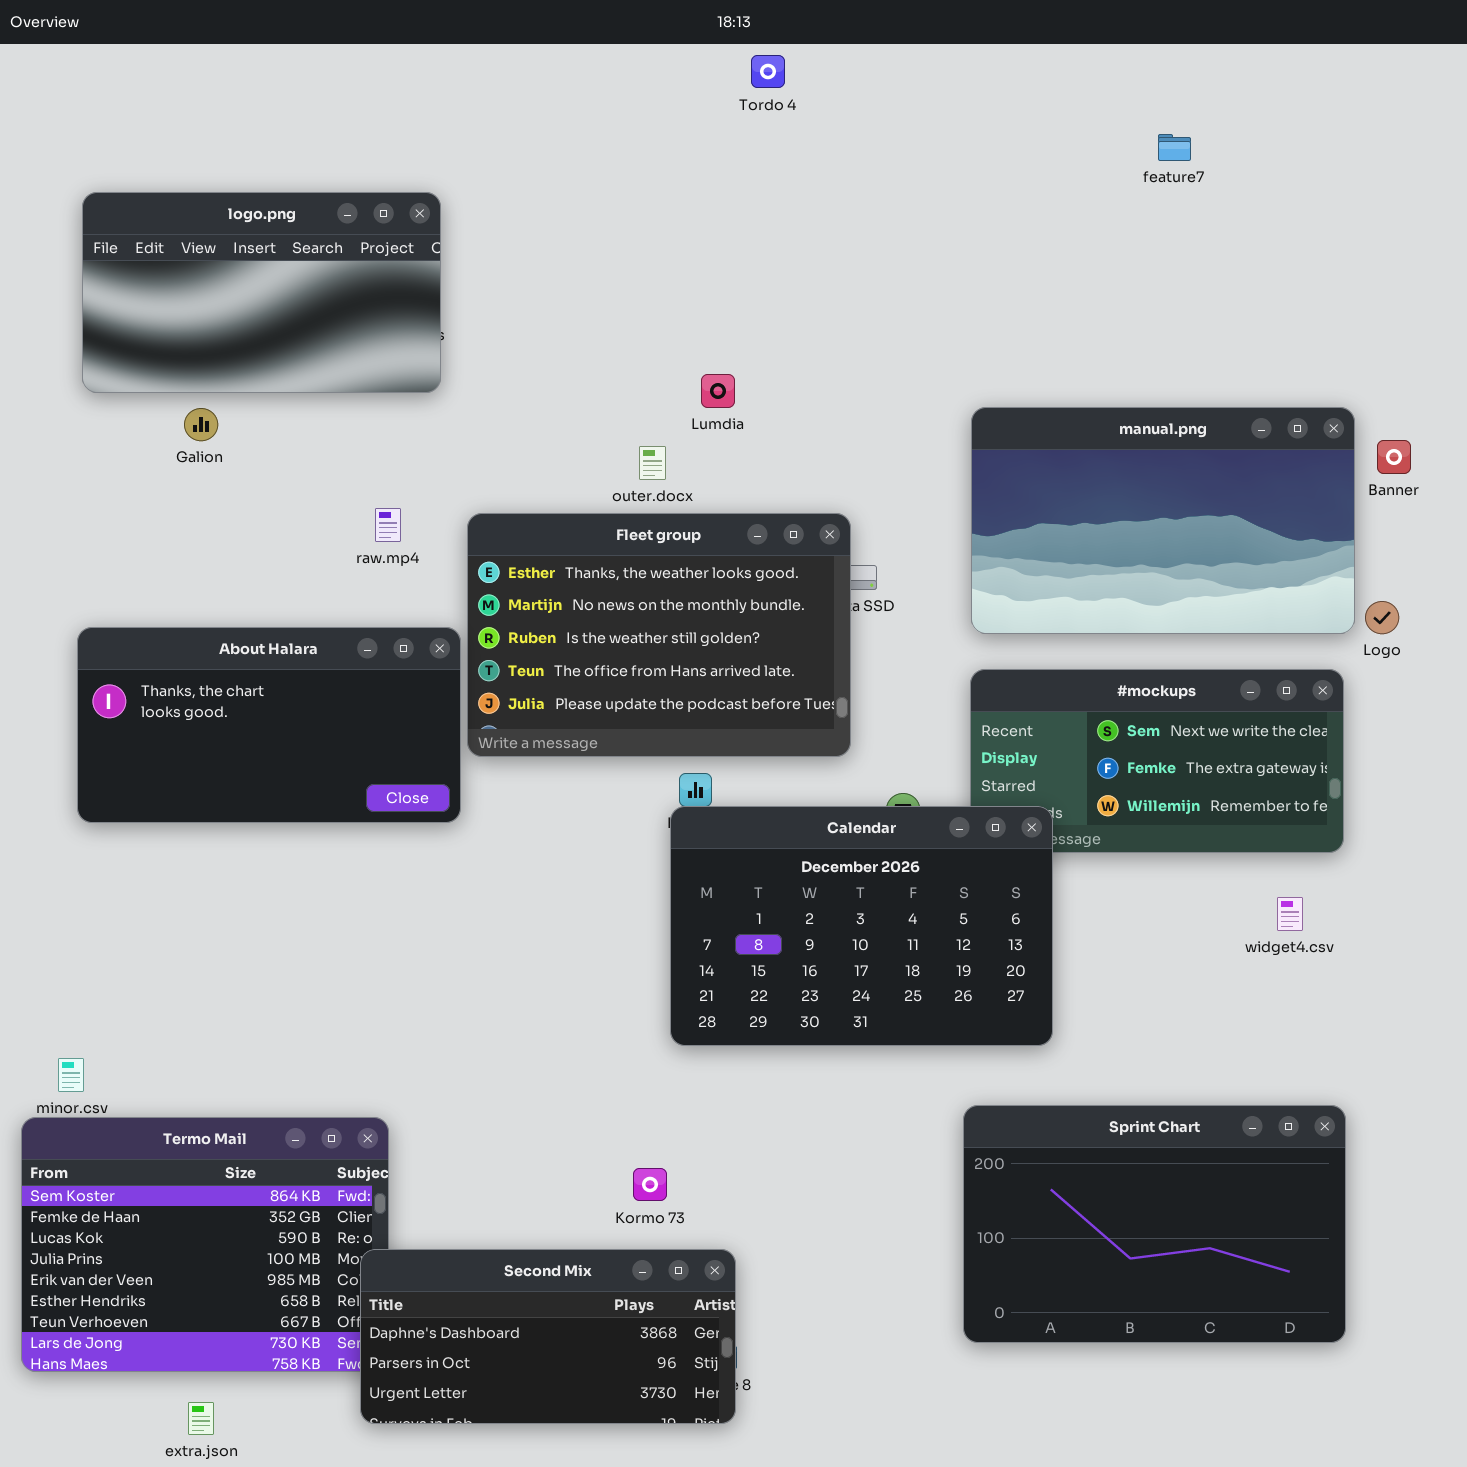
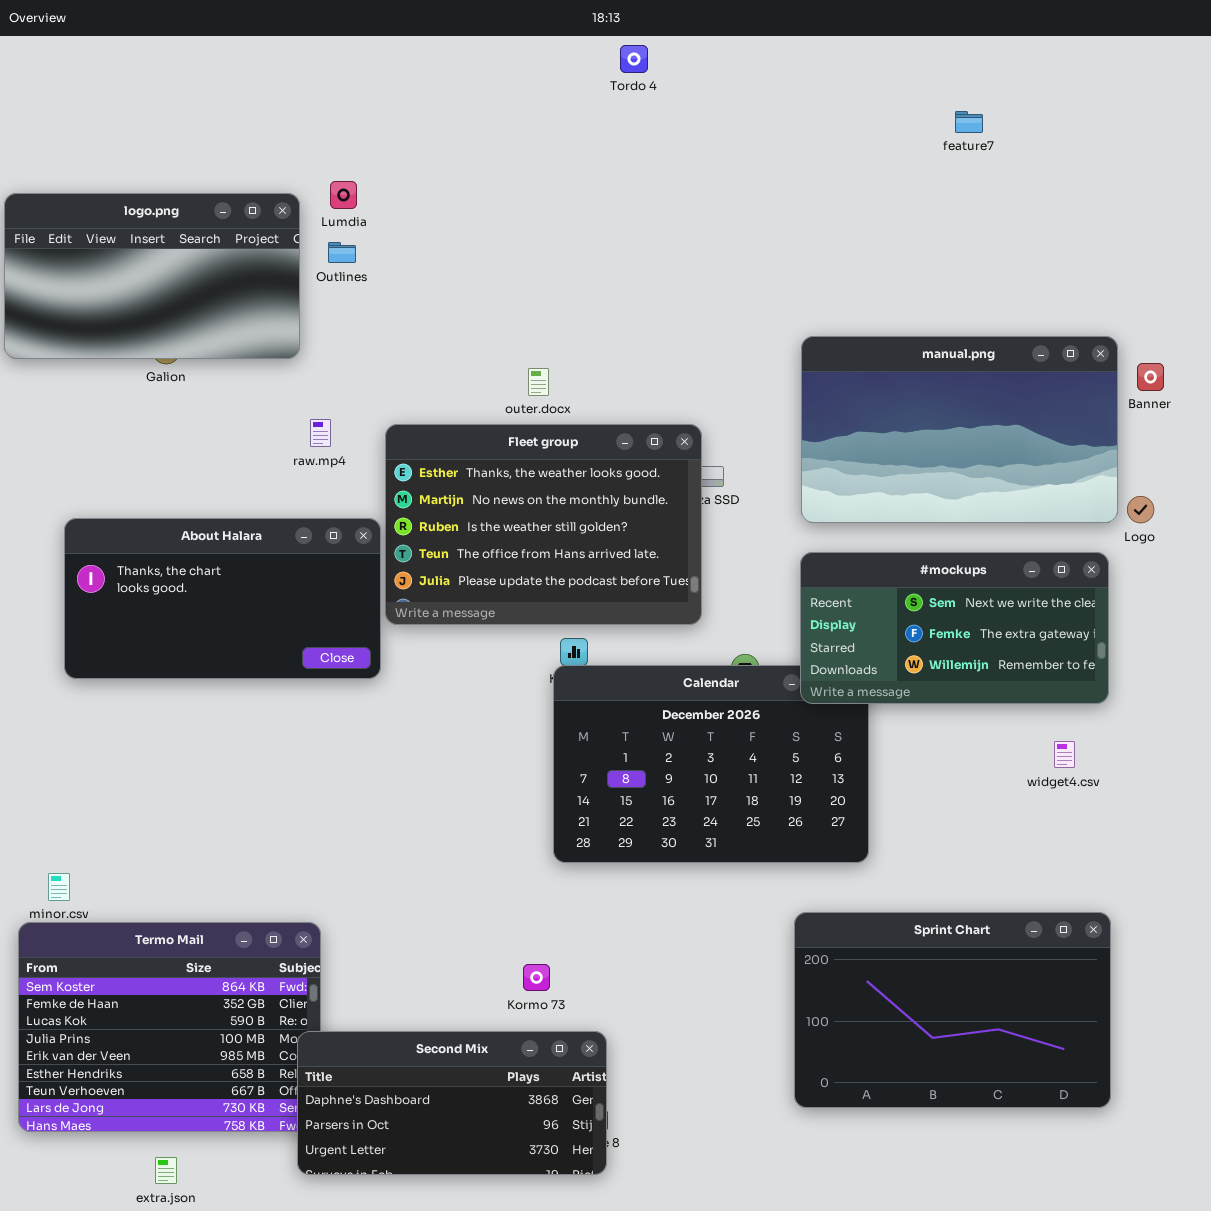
logo.png: [82,192,441,393] -> [4,193,300,359], moved
Lumdia: [701,374,735,408] -> [330,181,357,209], moved
#mockups: [970,669,1344,853] -> [800,552,1109,704], raised

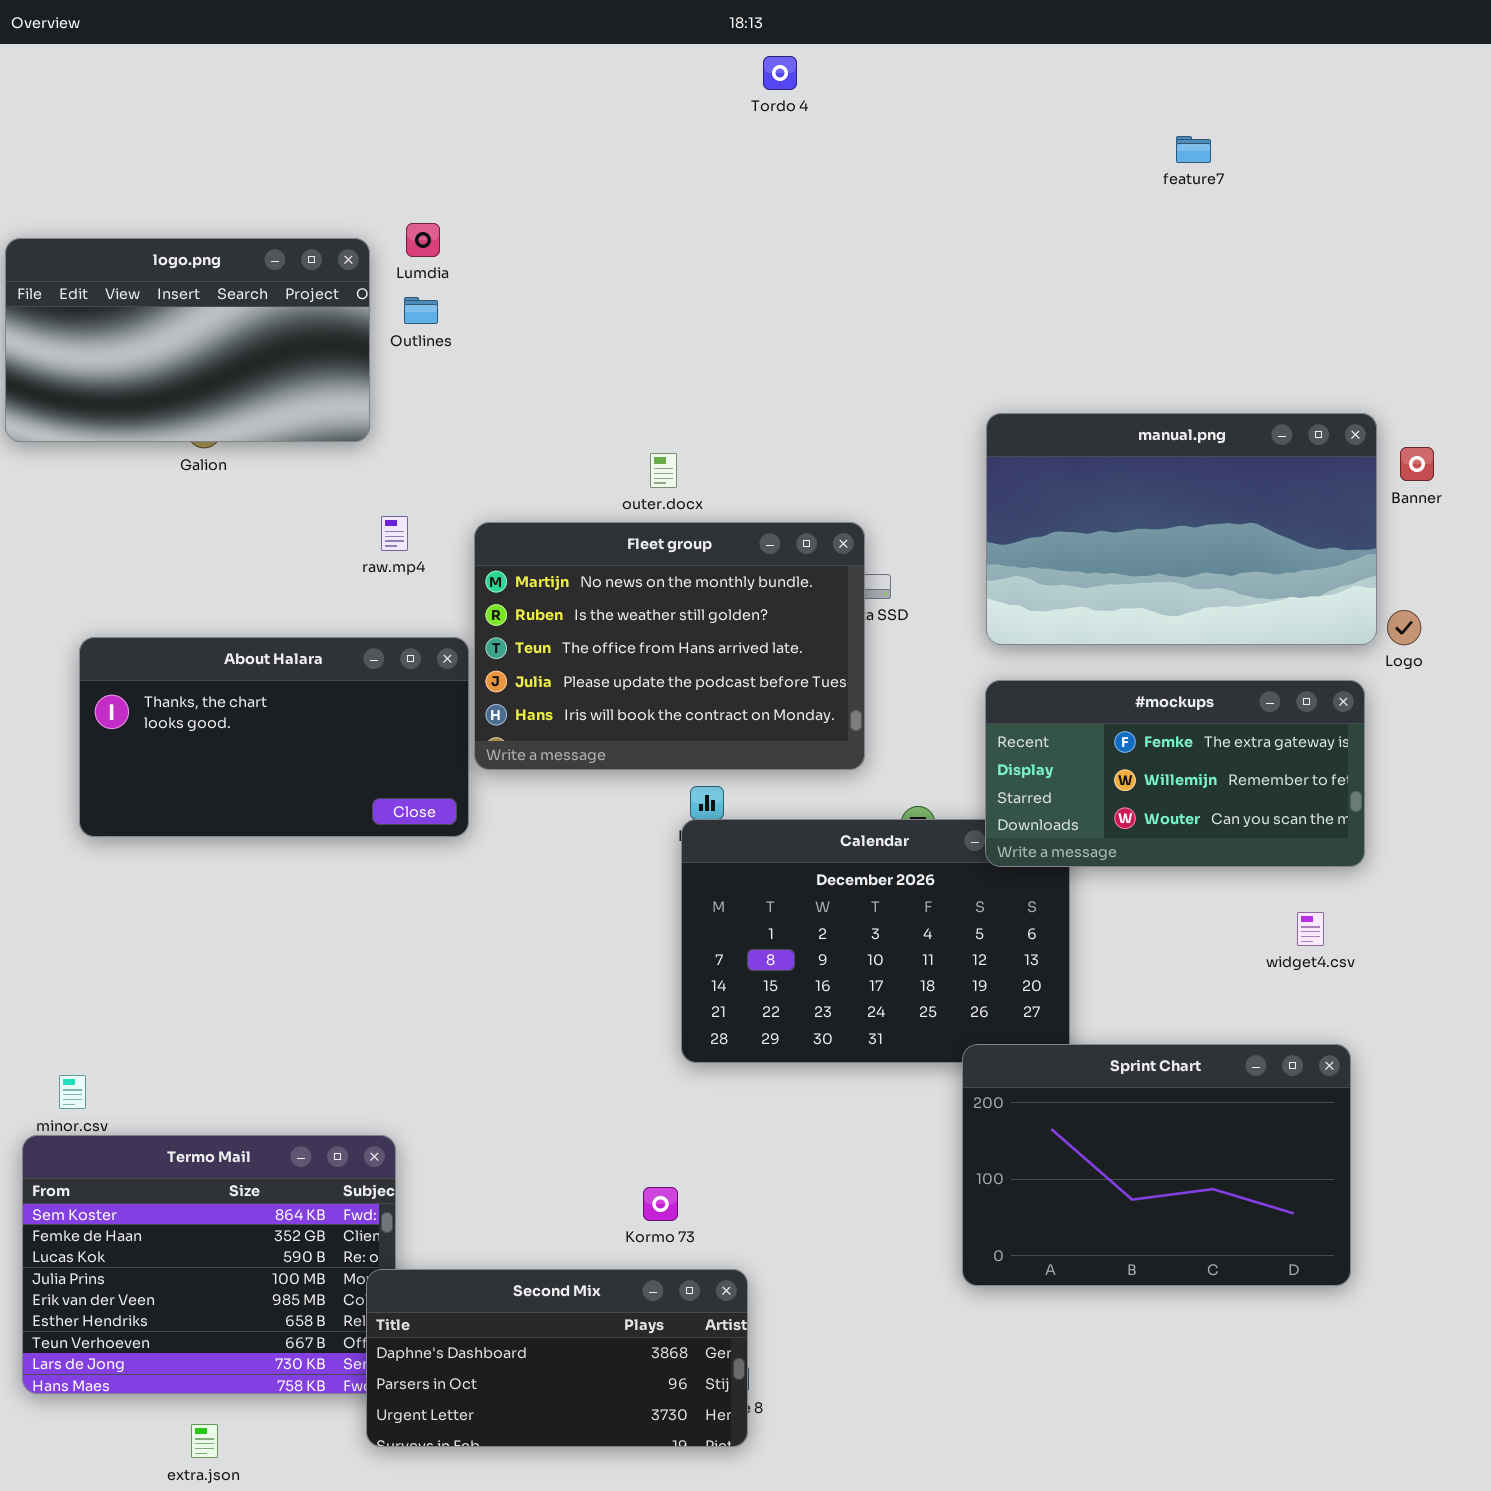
Fleet group: [385,424,702,625] -> [474,522,865,770], scrolled down 1 row
#mockups: [800,552,1109,704] -> [985,680,1365,867], scrolled down 1 row
Sprint Chart: [794,912,1111,1108] -> [962,1044,1351,1286], moved

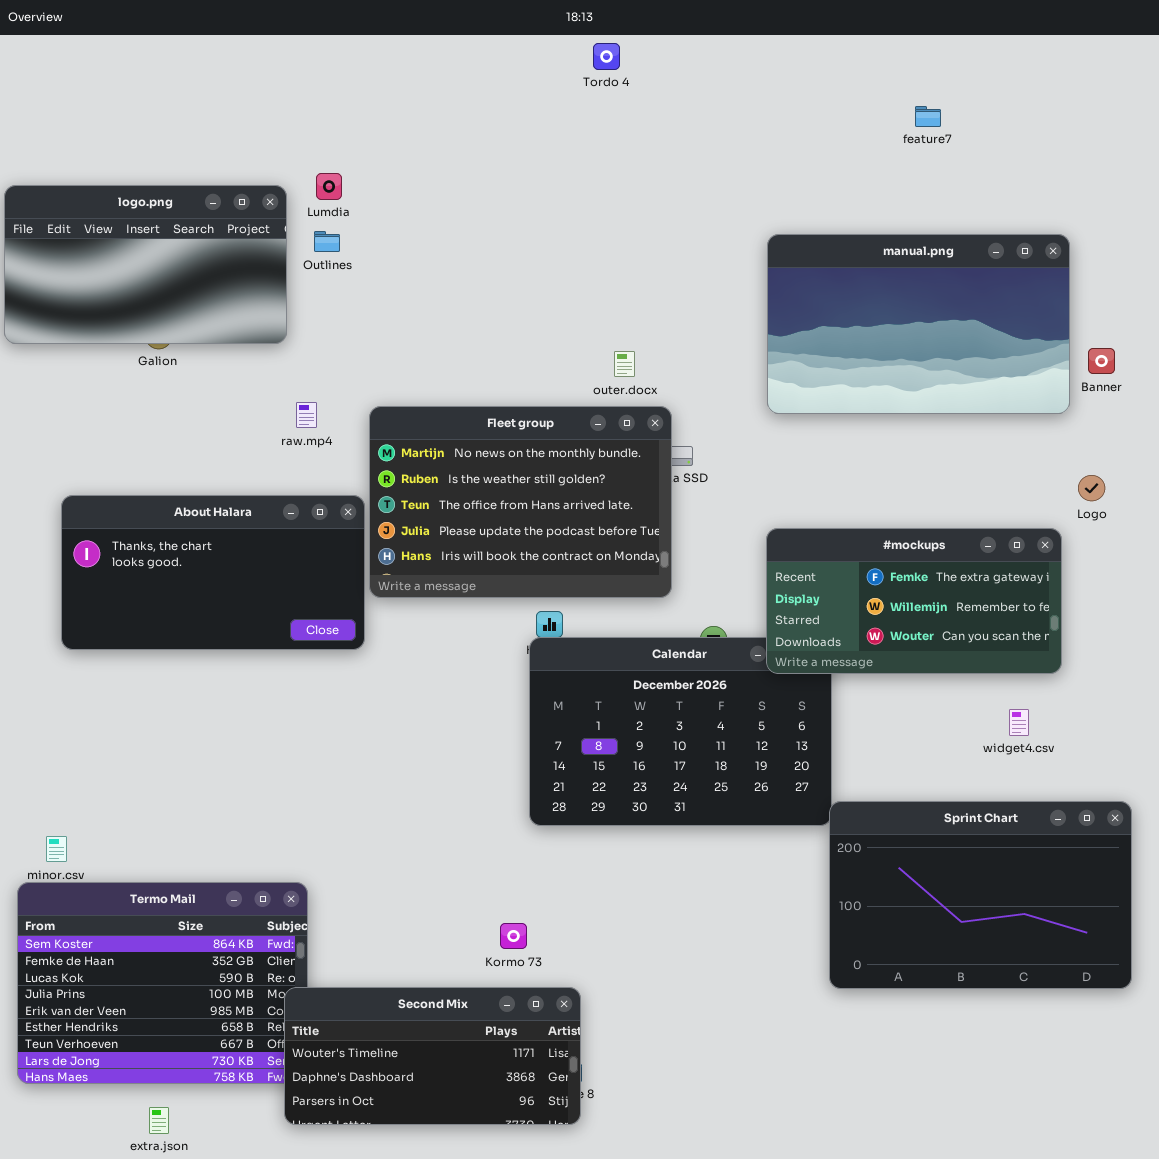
manual.png: [986,413,1377,645] -> [767,234,1070,414], moved
outer.docx: [650,453,677,488] -> [614,351,635,377], moved
Sprint Chart: [962,1044,1351,1286] -> [829,801,1132,989], moved
Second Mix: [366,1269,748,1447] -> [284,987,581,1125], scrolled up 1 row

